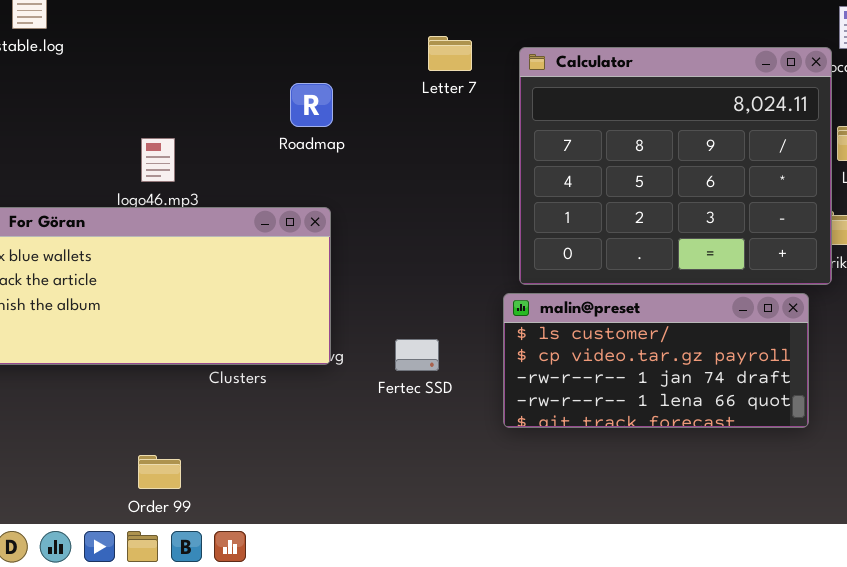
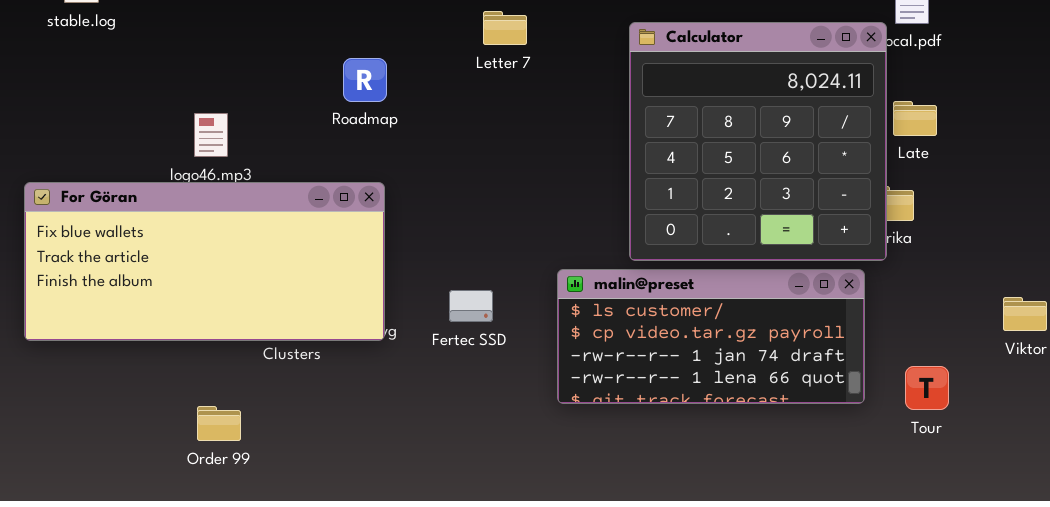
Calculator: [519,47,832,285] -> [629,22,887,261], resized
Fertec SSD: [395,339,439,371] -> [449,290,493,322], moved
Order 99: [138,455,181,489] -> [197,406,241,441], moved

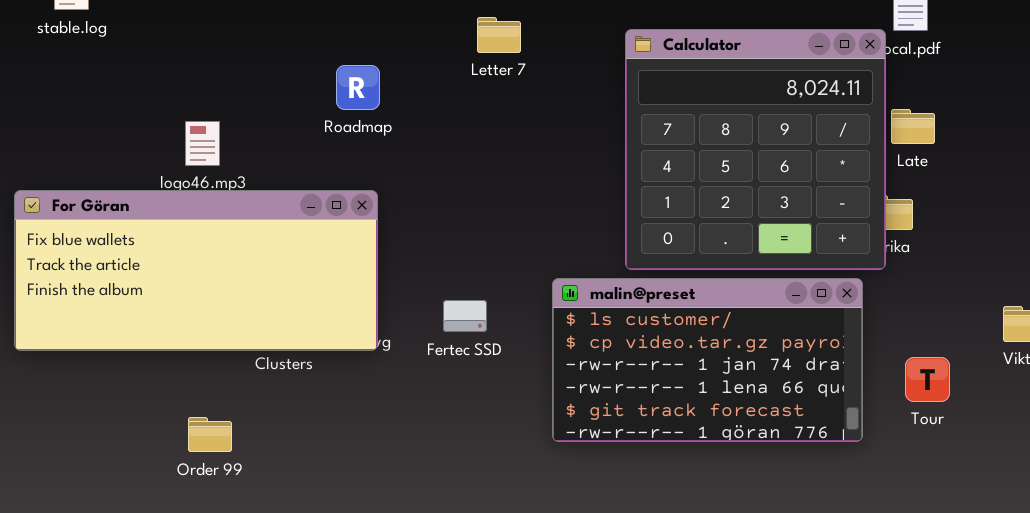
malin@preset: [557,269,865,404] -> [552,278,863,442], resized
Tour: [905,366,949,410] -> [905,357,950,402], moved

